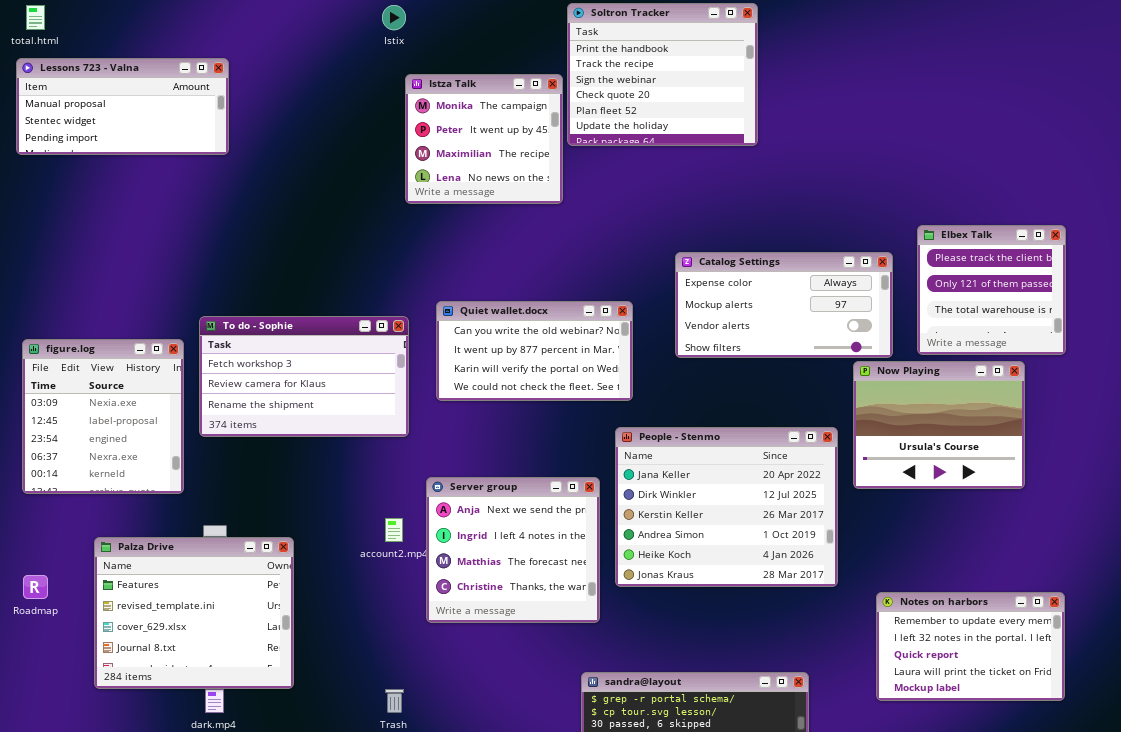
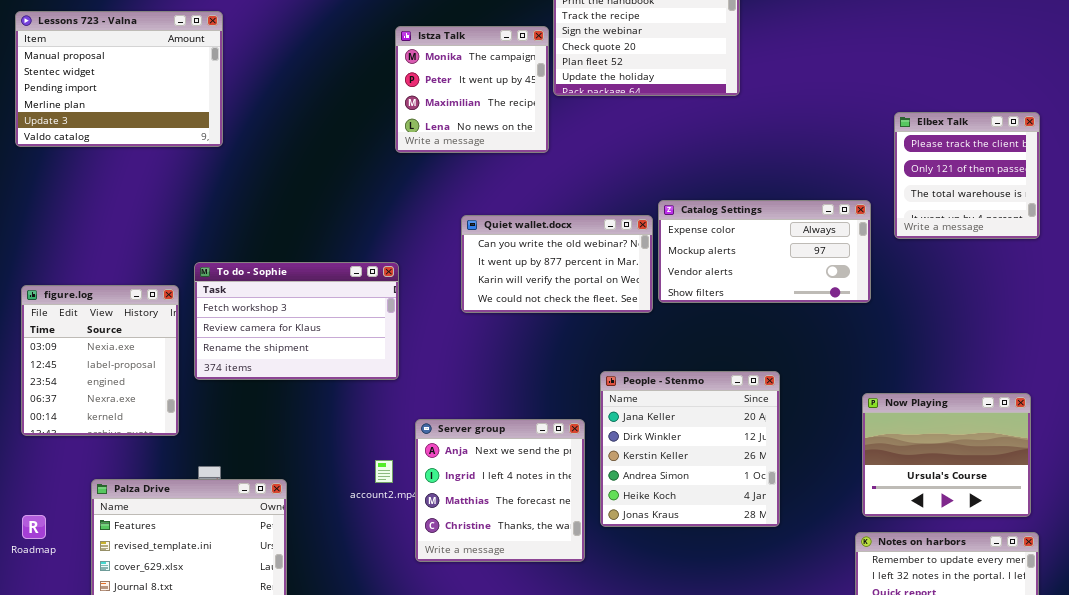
Lessons 723 - Valna: [16,58,229,155] -> [15,11,223,147], resized
Elbex Talk: [917,225,1066,355] -> [894,112,1040,239], moved
Quiet wallet.docx: [436,301,633,401] -> [461,215,653,313], moved
Now Playing: [853,361,1025,489] -> [862,393,1031,517], moved
People - Stenmo: [615,427,838,587] -> [600,371,780,527], resized

